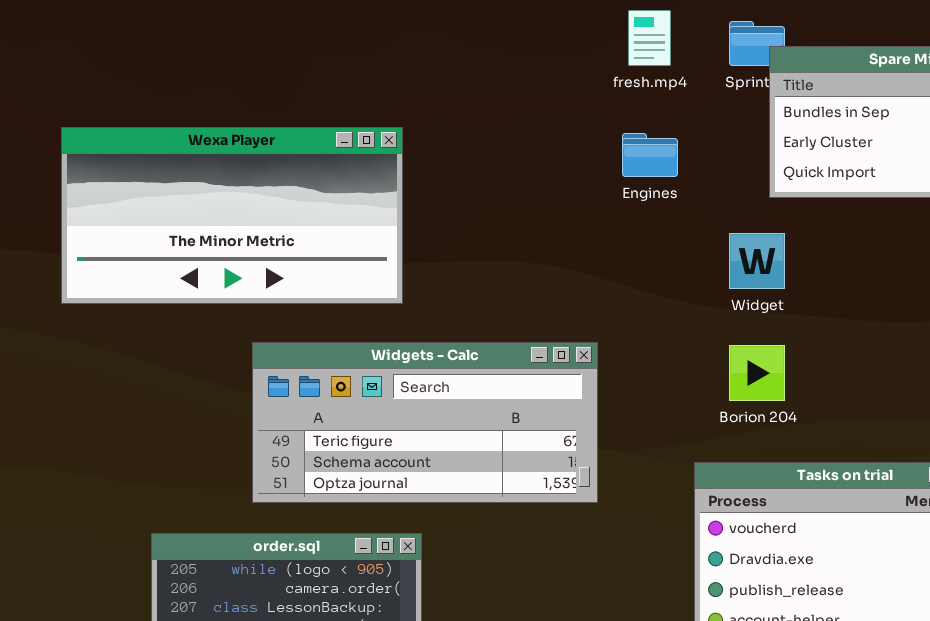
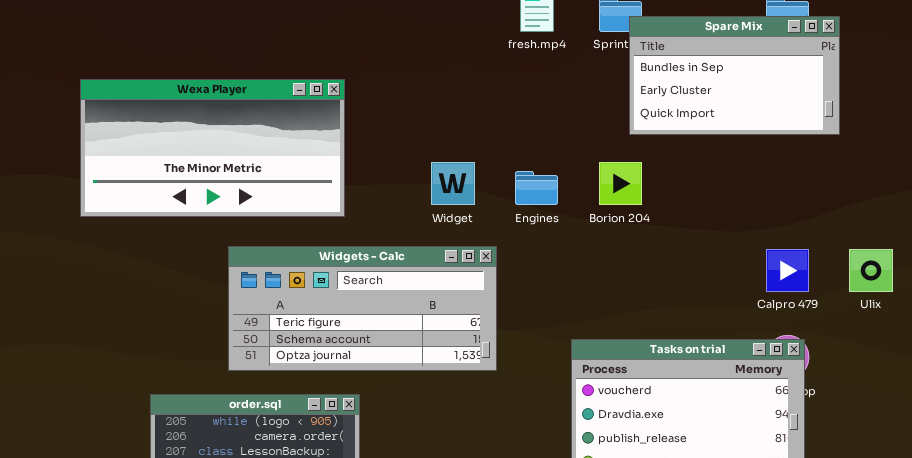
Engines: [622,133,678,177] -> [515,171,558,205], moved
Widget: [729,233,785,289] -> [431,162,475,205], moved
Borion 204: [729,345,785,401] -> [599,162,642,205], moved

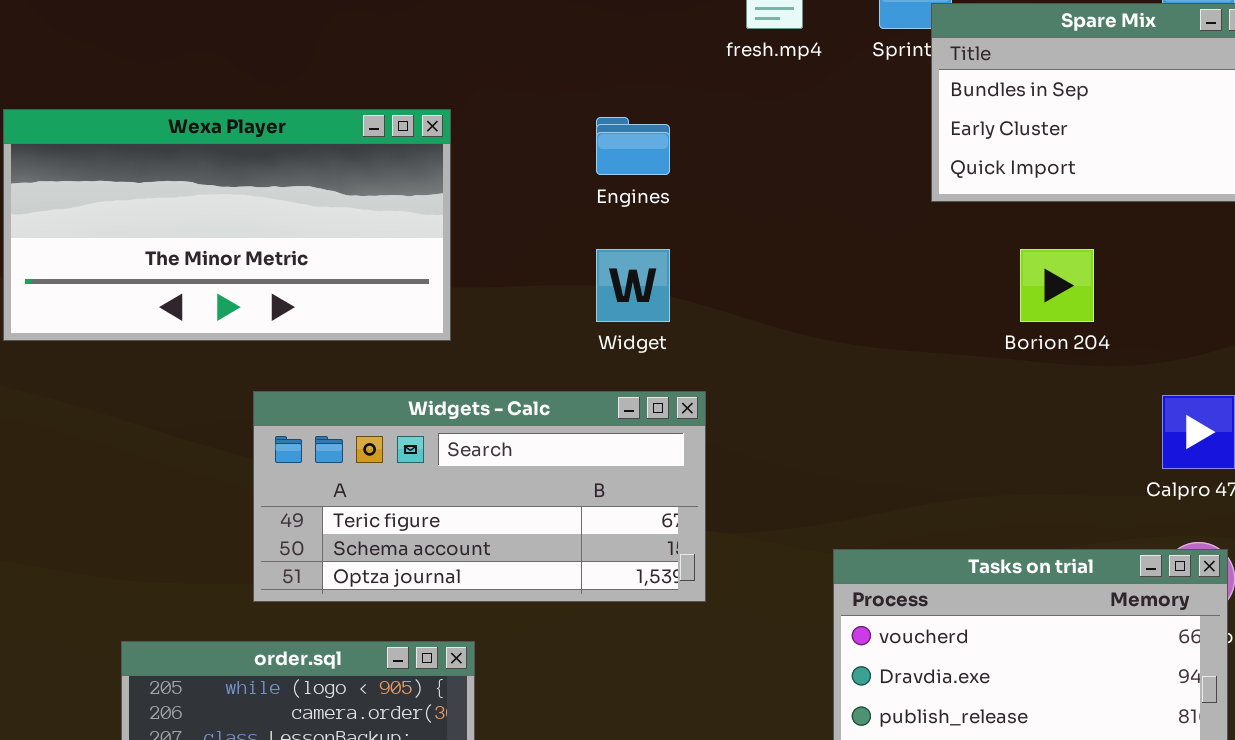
Borion 204: [599,162,642,205] -> [1020,249,1094,322], moved
Engines: [515,171,558,205] -> [596,117,670,175], moved

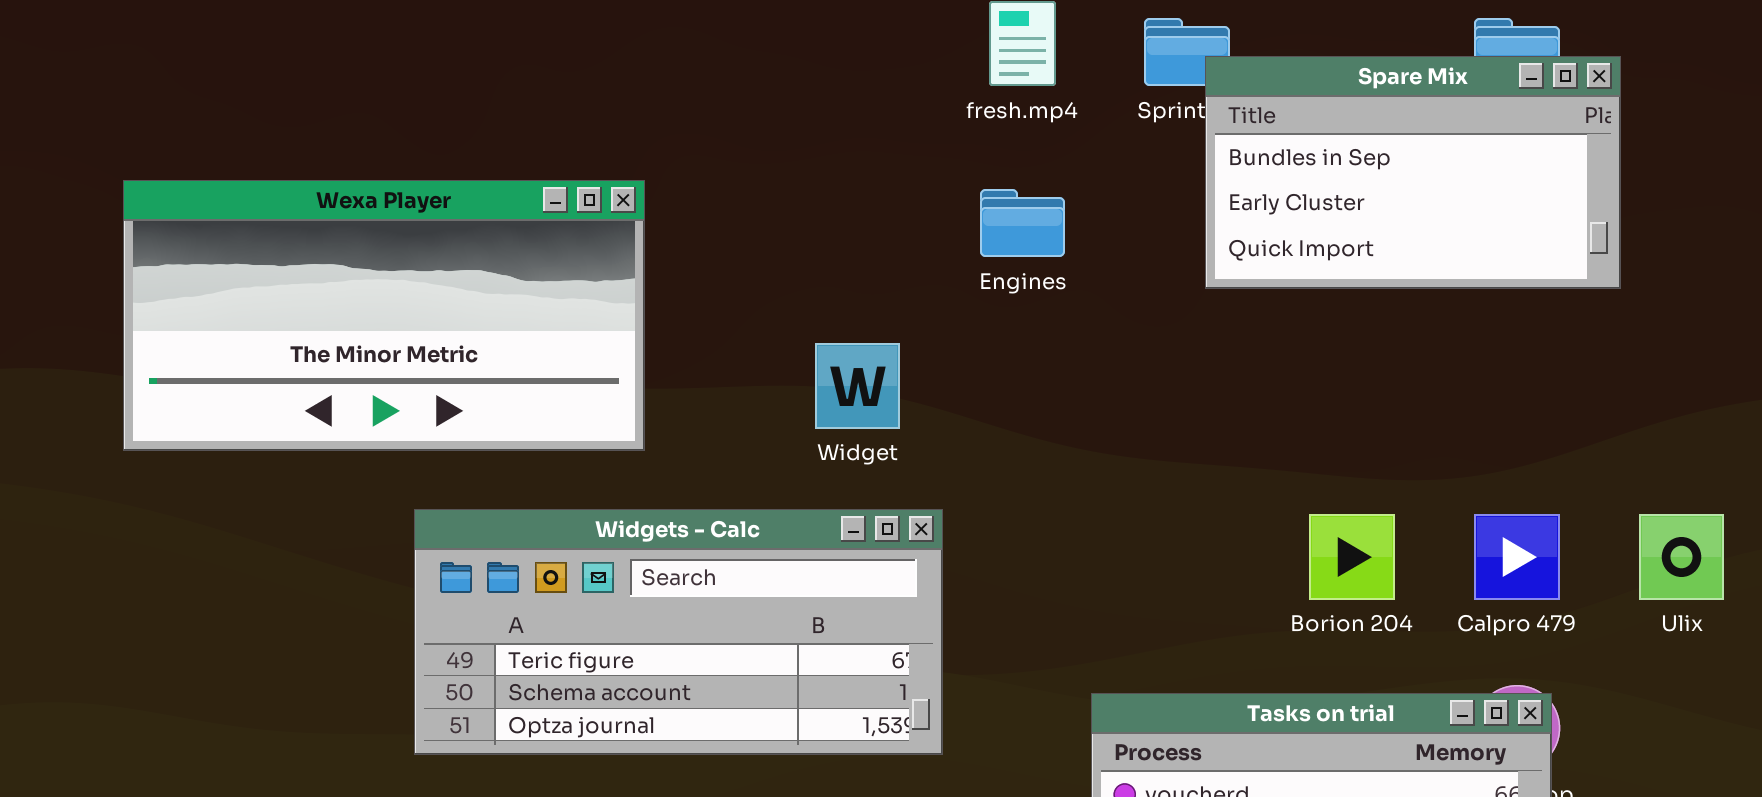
Engines: [596,117,670,175] -> [980,189,1065,257], moved
Borion 204: [1020,249,1094,322] -> [1309,514,1395,600], moved

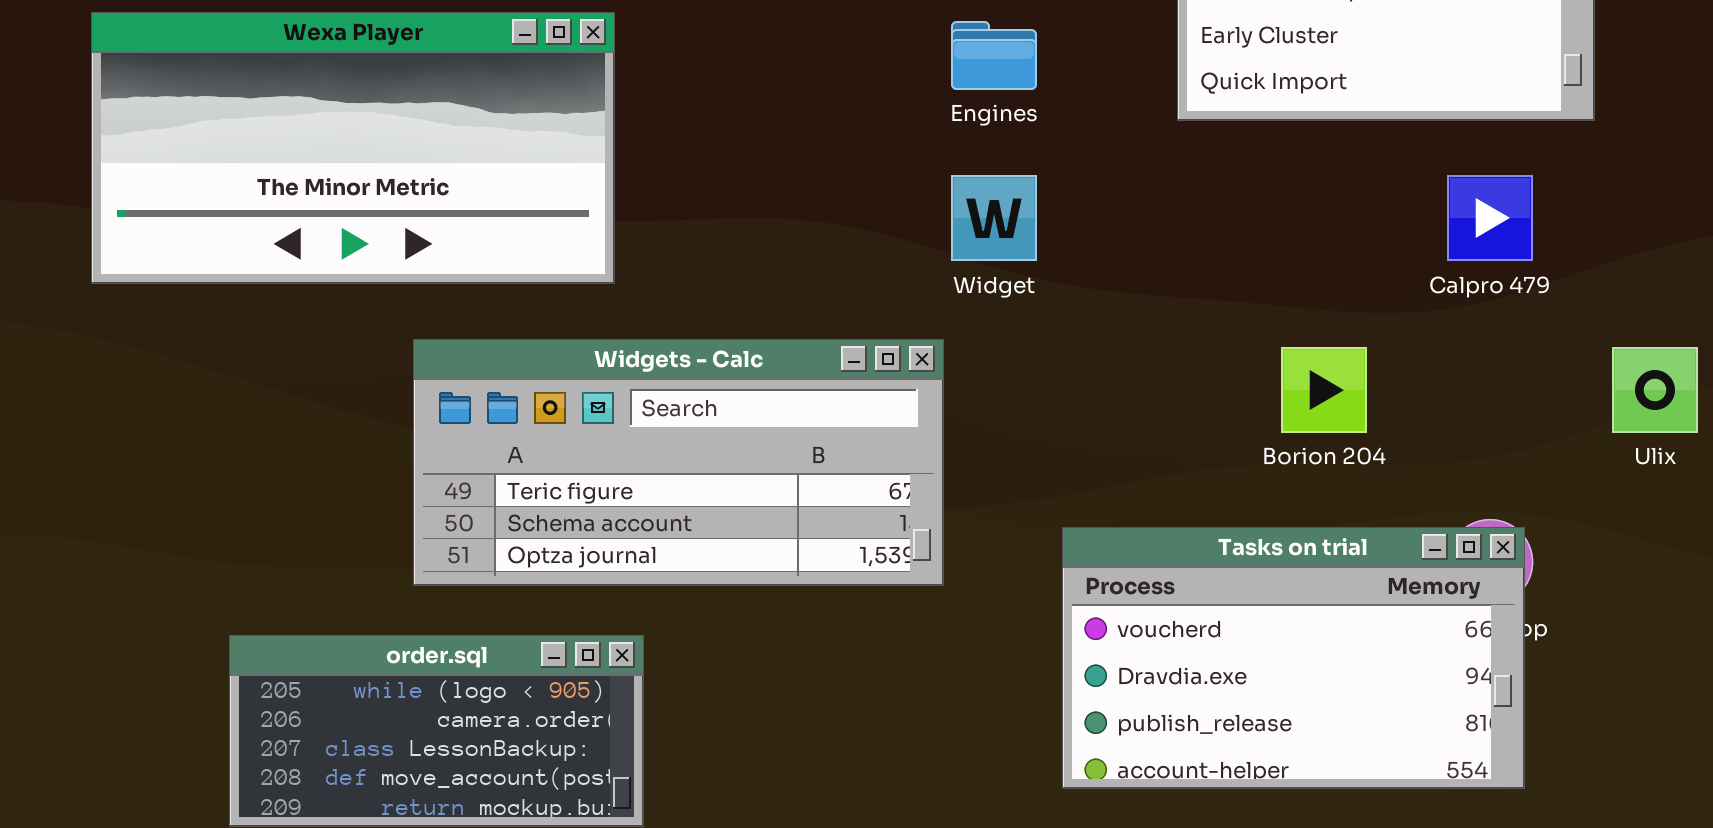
Widget: [815,343,900,429] -> [951,175,1037,261], moved
Widgets - Calc: [414,509,943,755] -> [413,339,944,586], moved
Calpro 479: [1474,514,1560,600] -> [1447,175,1533,261], moved

